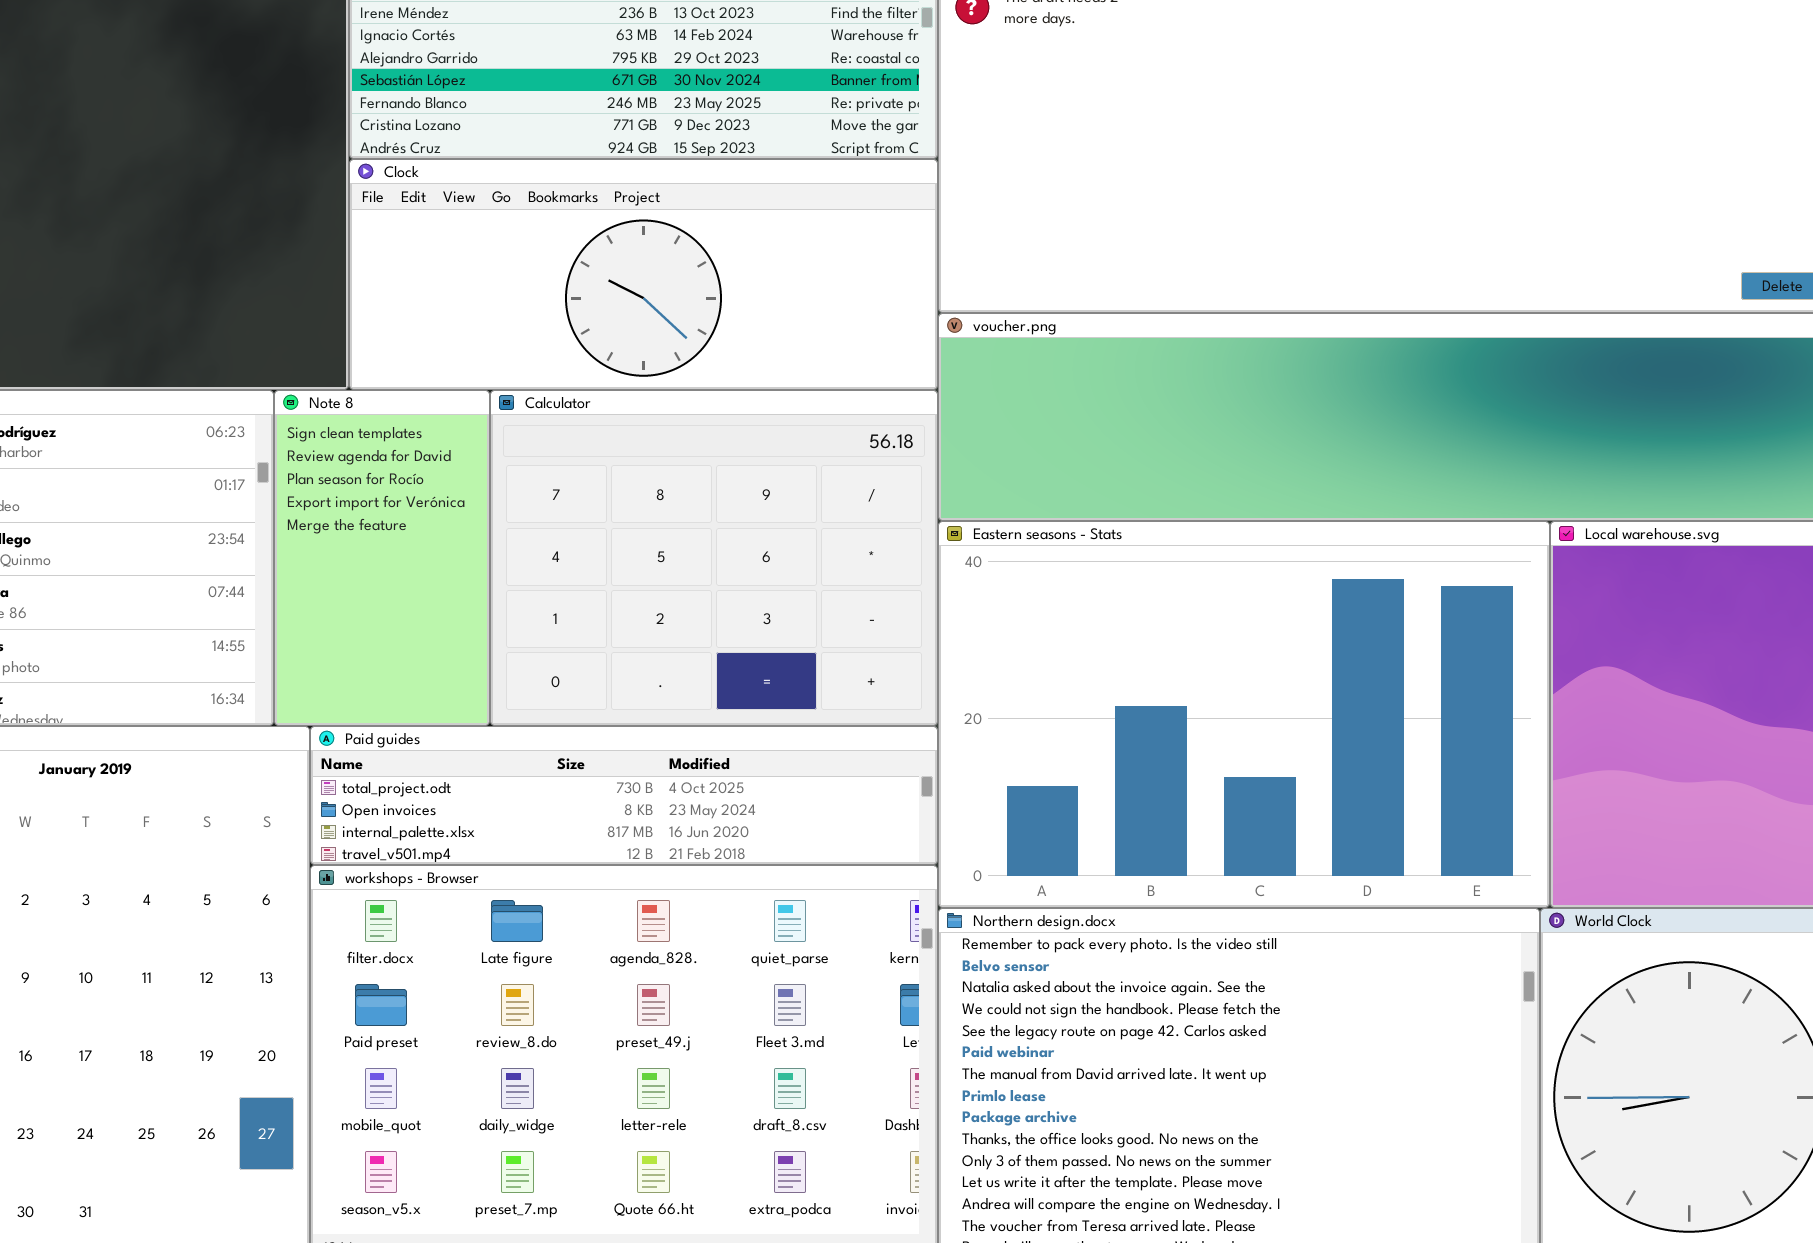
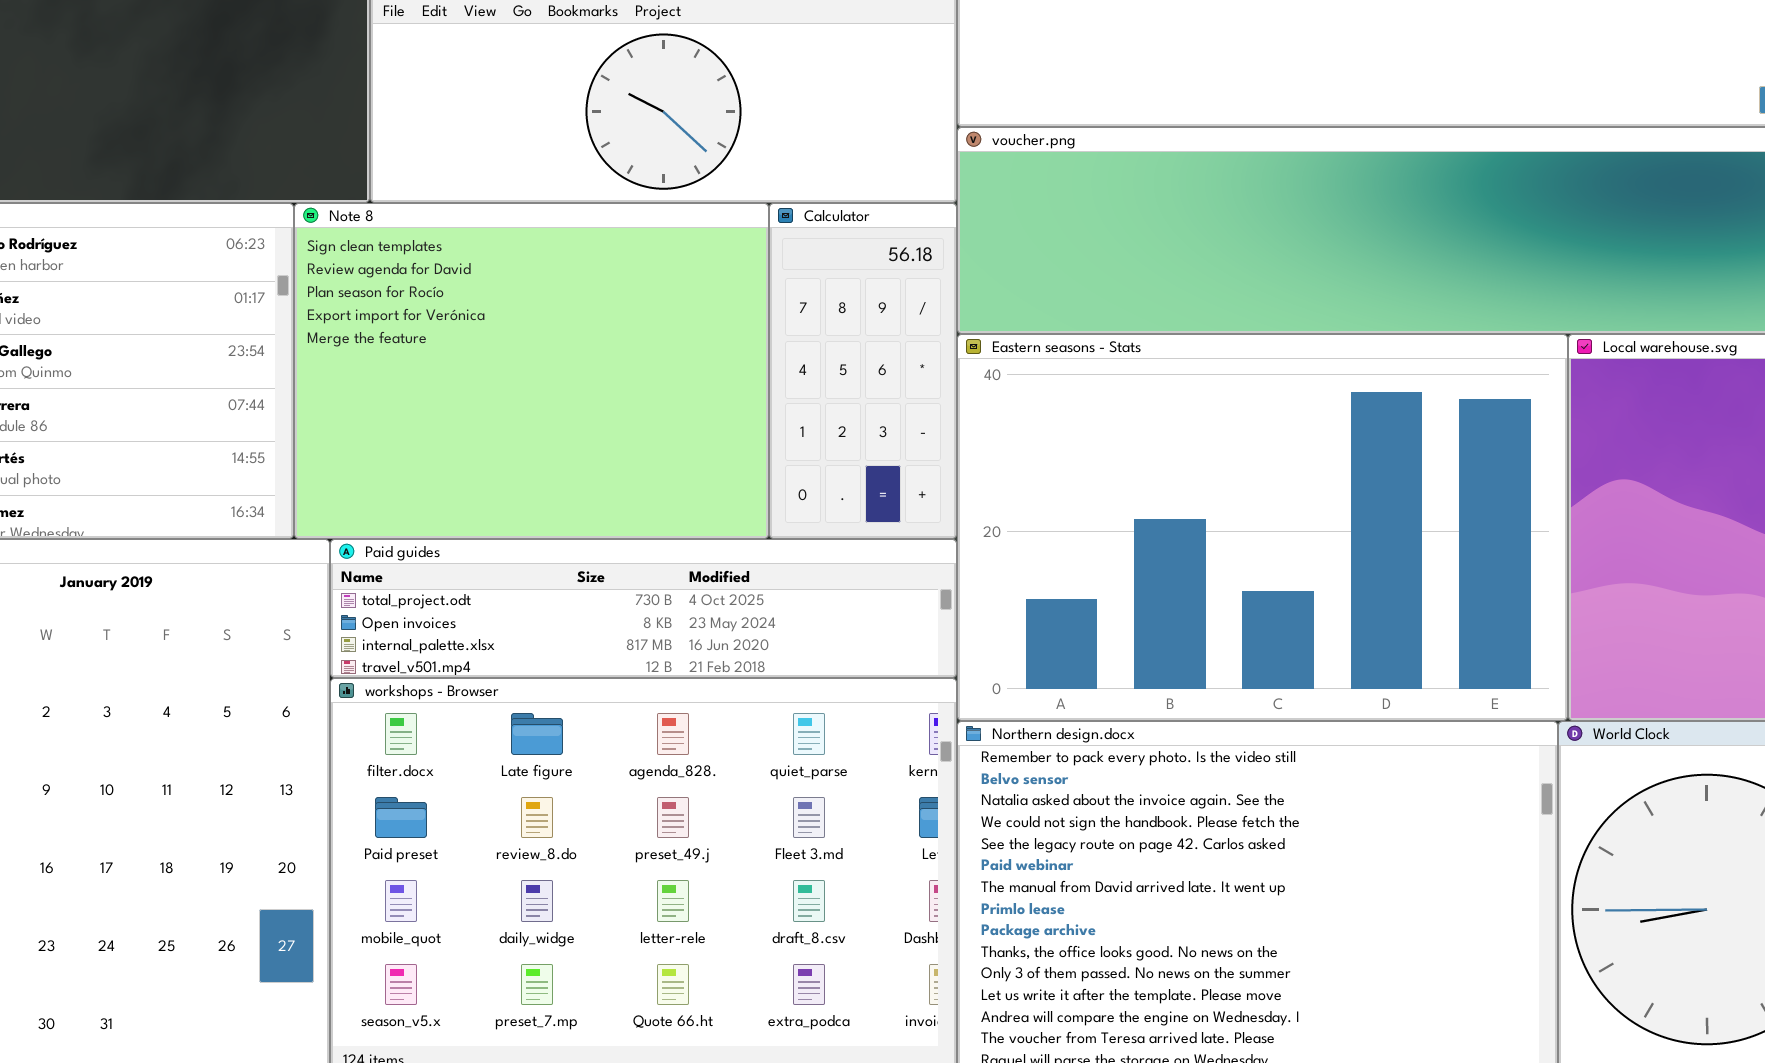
Note 8: [274,390,490,726] -> [294,203,769,539], resized
Calculator: [490,390,938,726] -> [769,203,957,539], resized

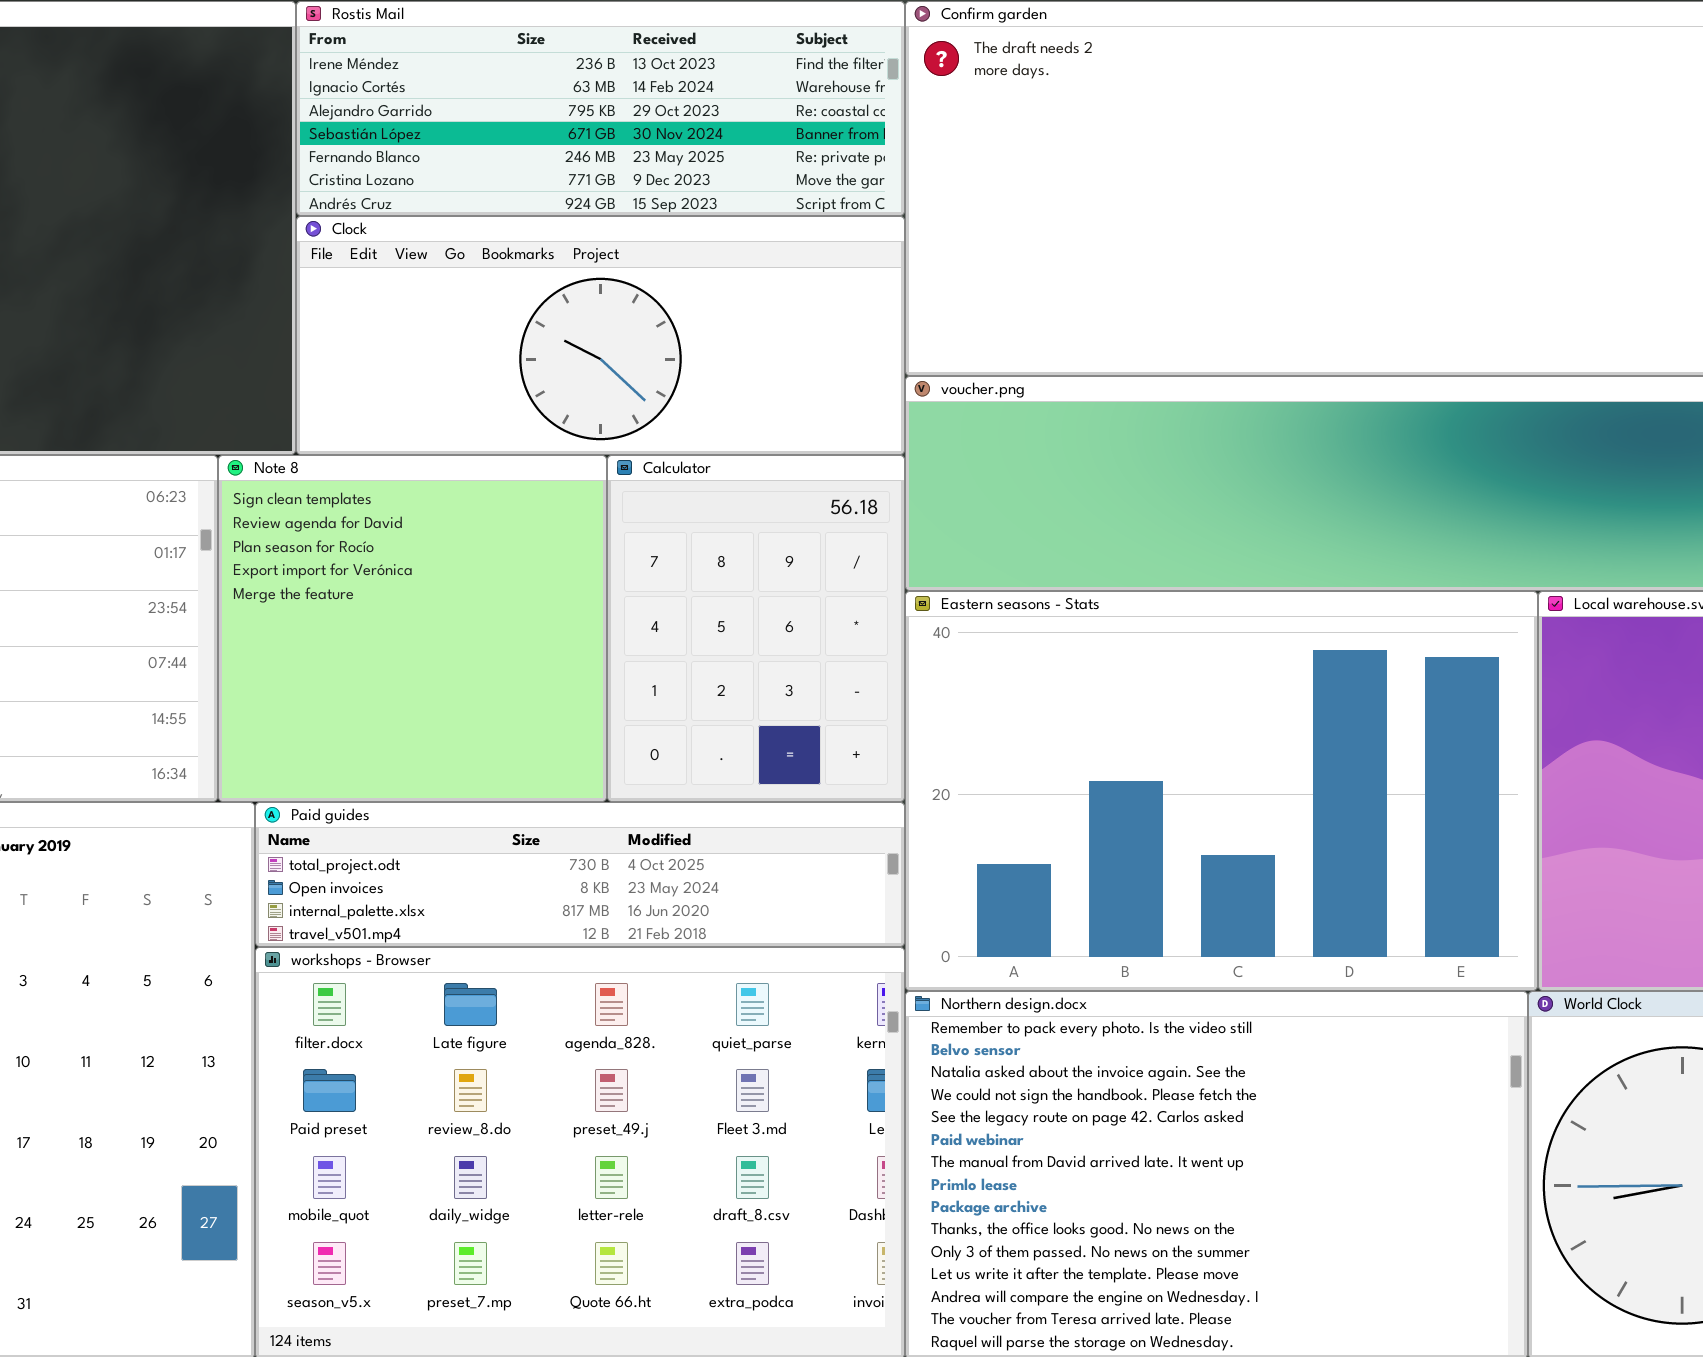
Note 8: [294,203,769,539] -> [218,455,607,802], resized
Calculator: [769,203,957,539] -> [607,455,905,802], resized

